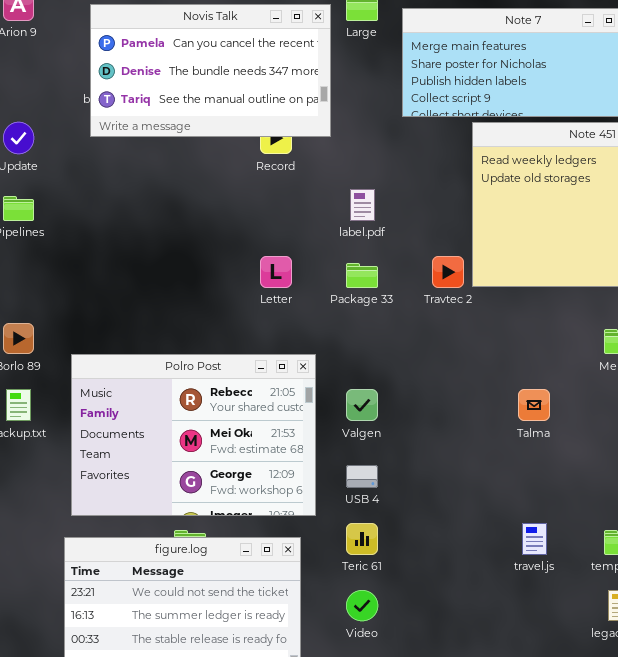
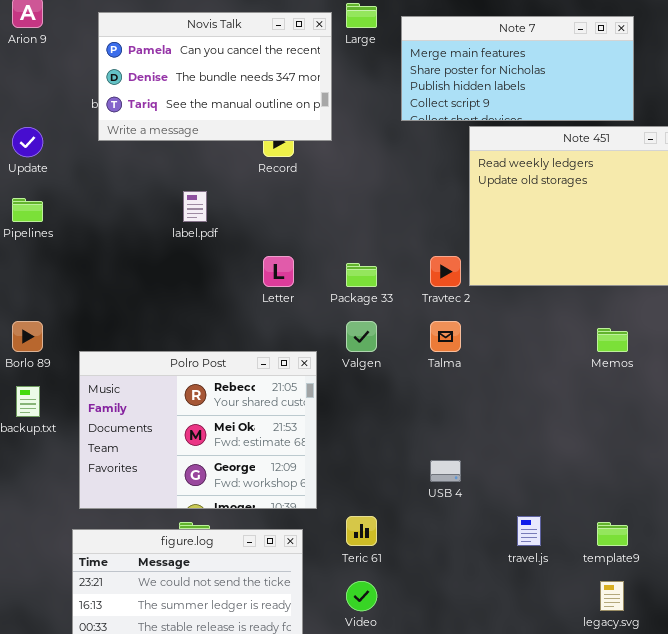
label.pdf: [350,189,375,221] -> [183,191,207,222], moved
Valgen: [346,389,378,421] -> [346,321,377,352], moved
Talma: [518,389,550,421] -> [430,321,461,352], moved
USB 4: [346,465,378,488] -> [430,460,461,482], moved

